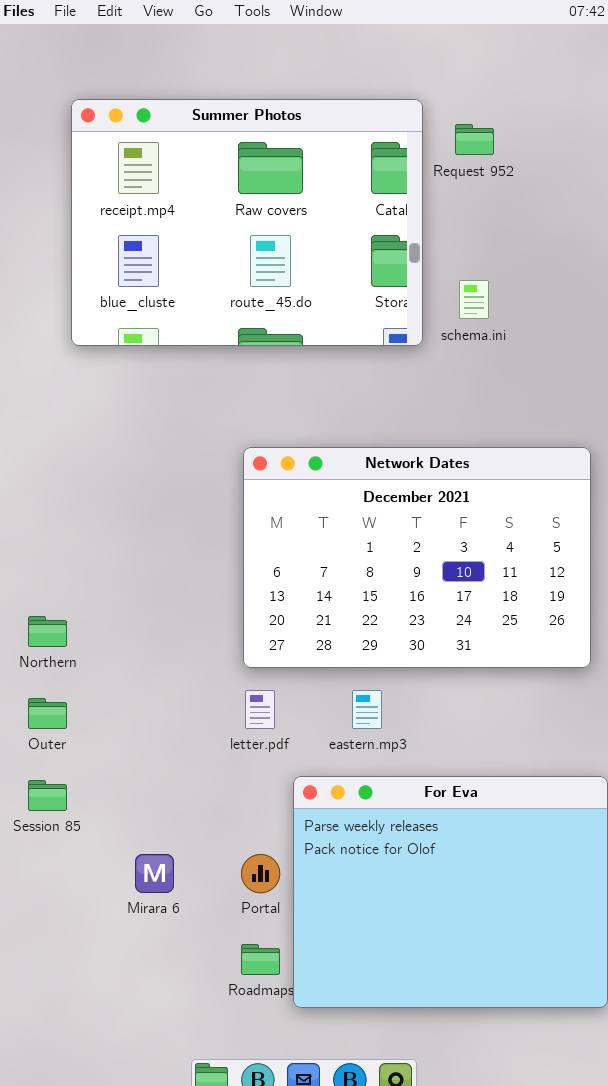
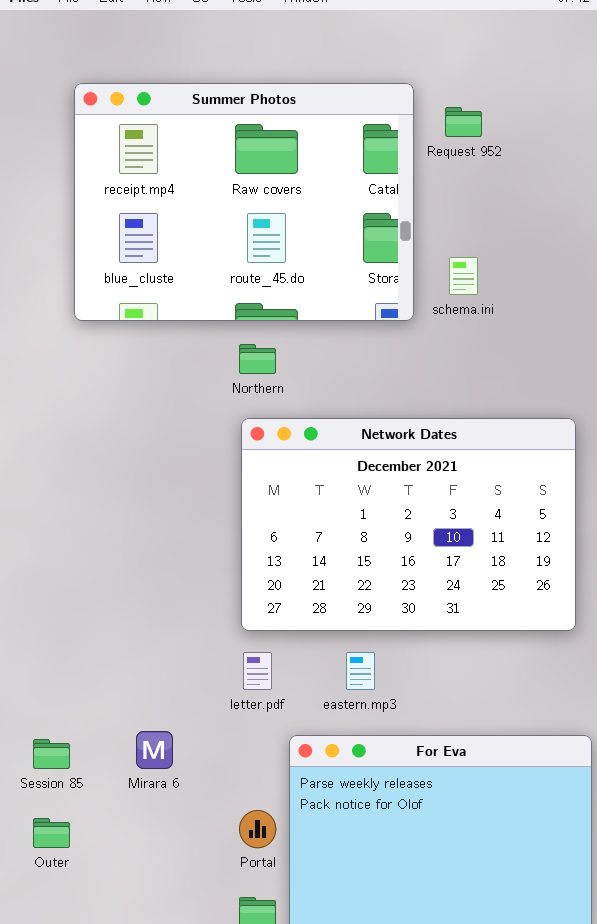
Northern: [28,616,67,647] -> [239,344,276,374], moved
Outer: [28,698,67,729] -> [33,818,70,848], moved
Mirara 6: [135,854,174,893] -> [136,731,173,769], moved

